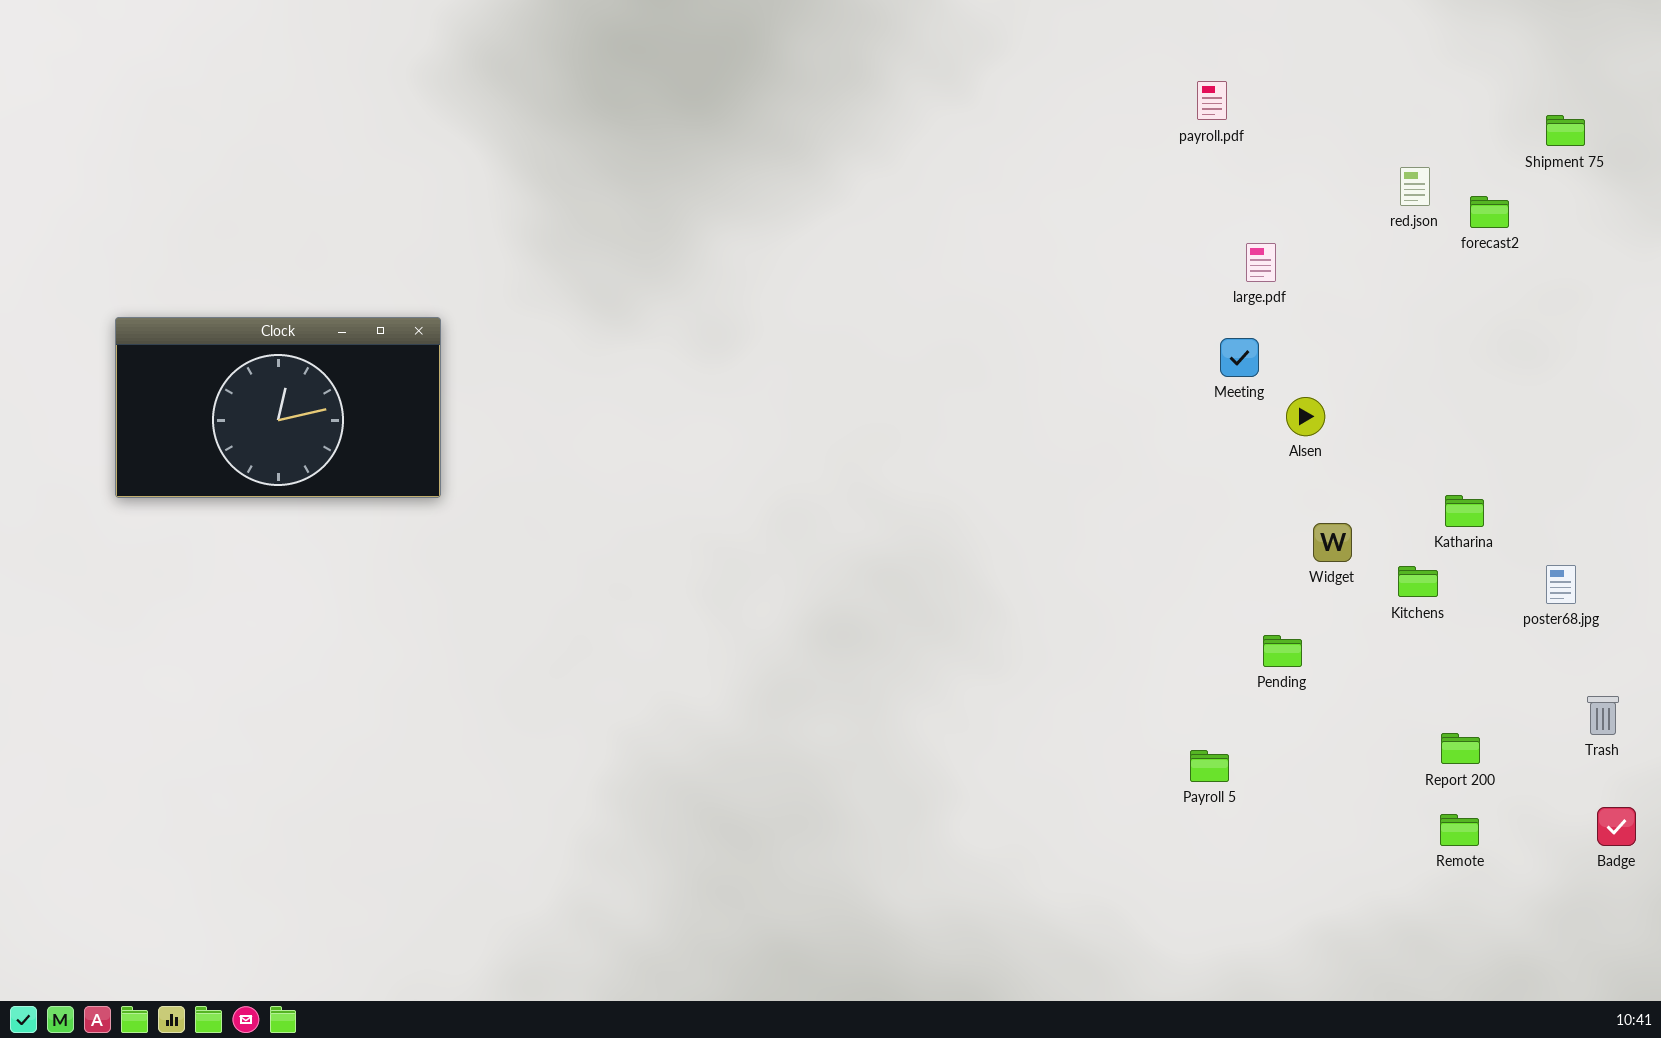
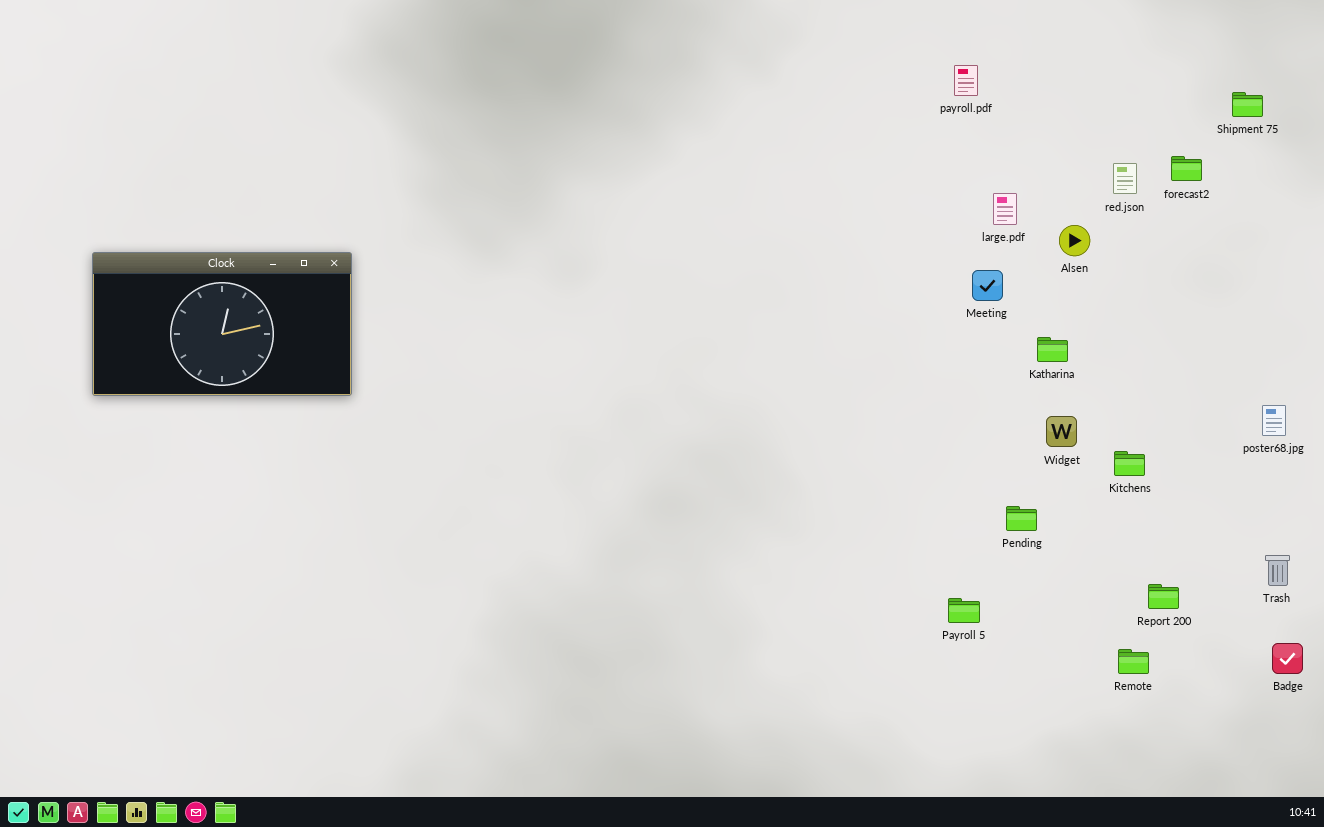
red.json: [1400,167,1430,206] -> [1113,163,1137,194], moved
Alsen: [1286,397,1325,436] -> [1059,225,1090,256], moved
Katharina: [1445,495,1484,527] -> [1037,337,1068,362], moved
poster68.jpg: [1546,565,1576,604] -> [1262,405,1286,436], moved
Remote: [1440,814,1479,846] -> [1118,649,1149,674], moved

